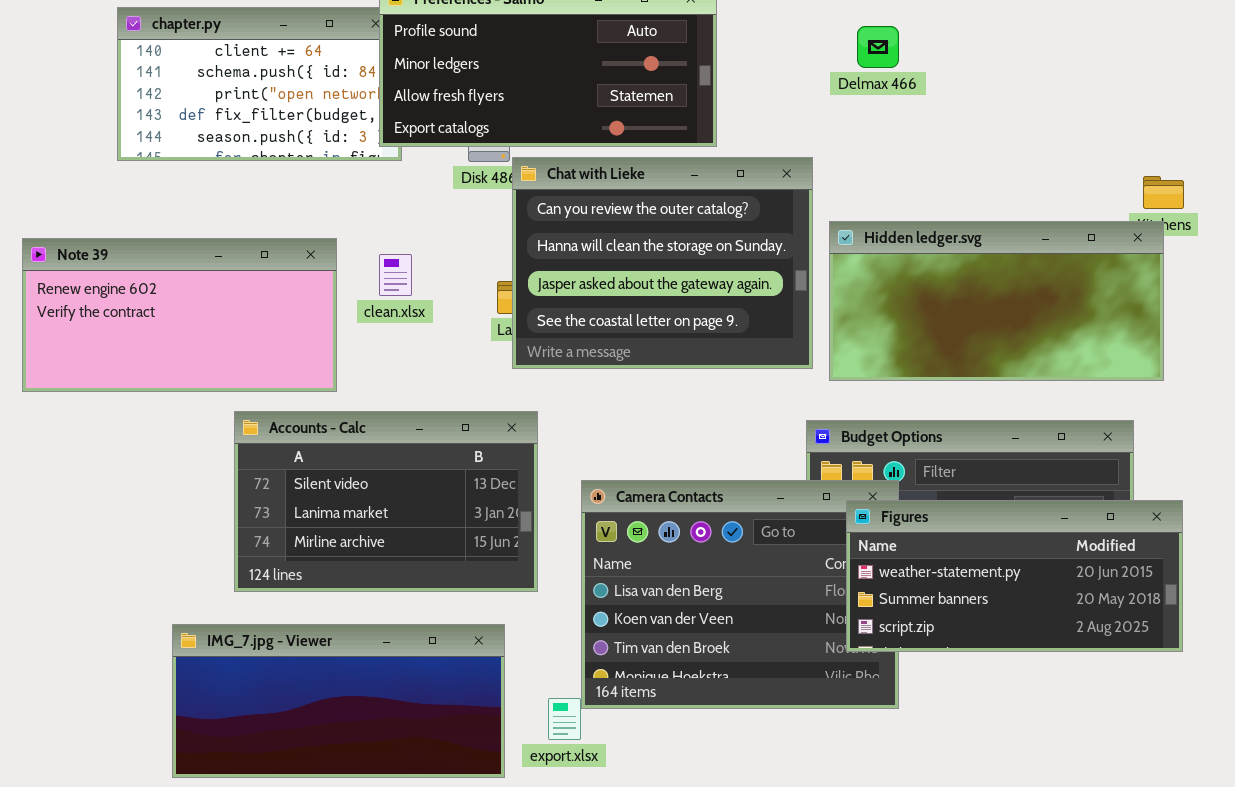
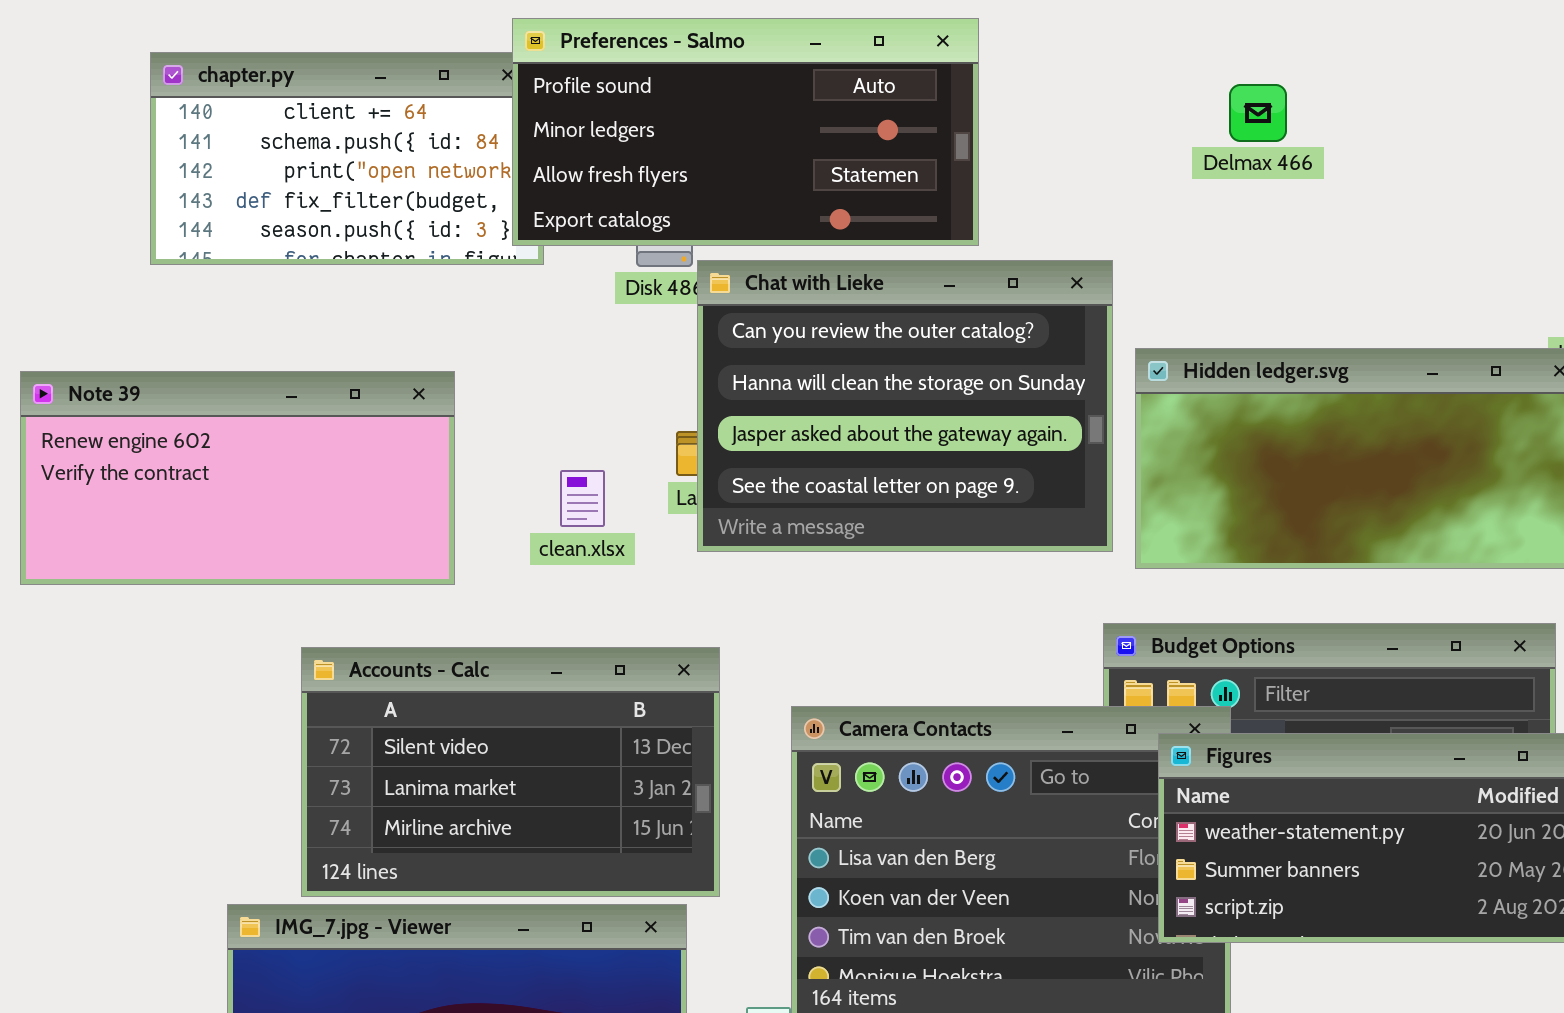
Delmax 466: [857,26,899,68] -> [1229,84,1287,142], moved
clean.xlsx: [379,254,412,296] -> [560,470,605,527], moved
Accounts - Calc: [234,411,538,592] -> [301,647,720,897], moved

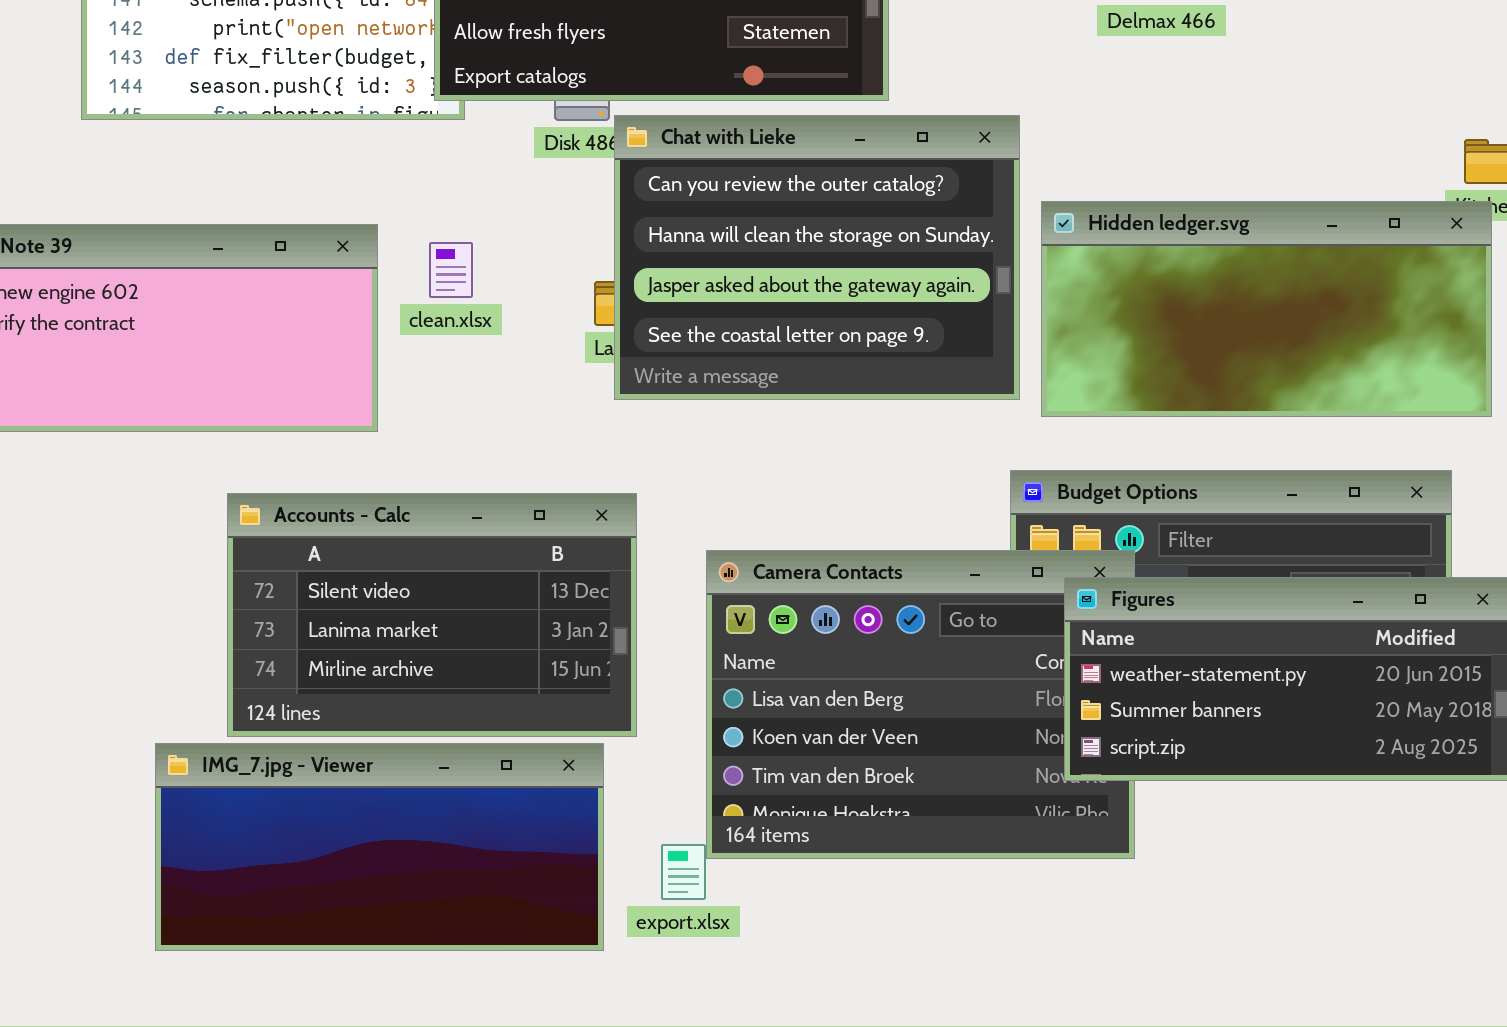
clean.xlsx: [560,470,605,527] -> [429,242,473,298], moved

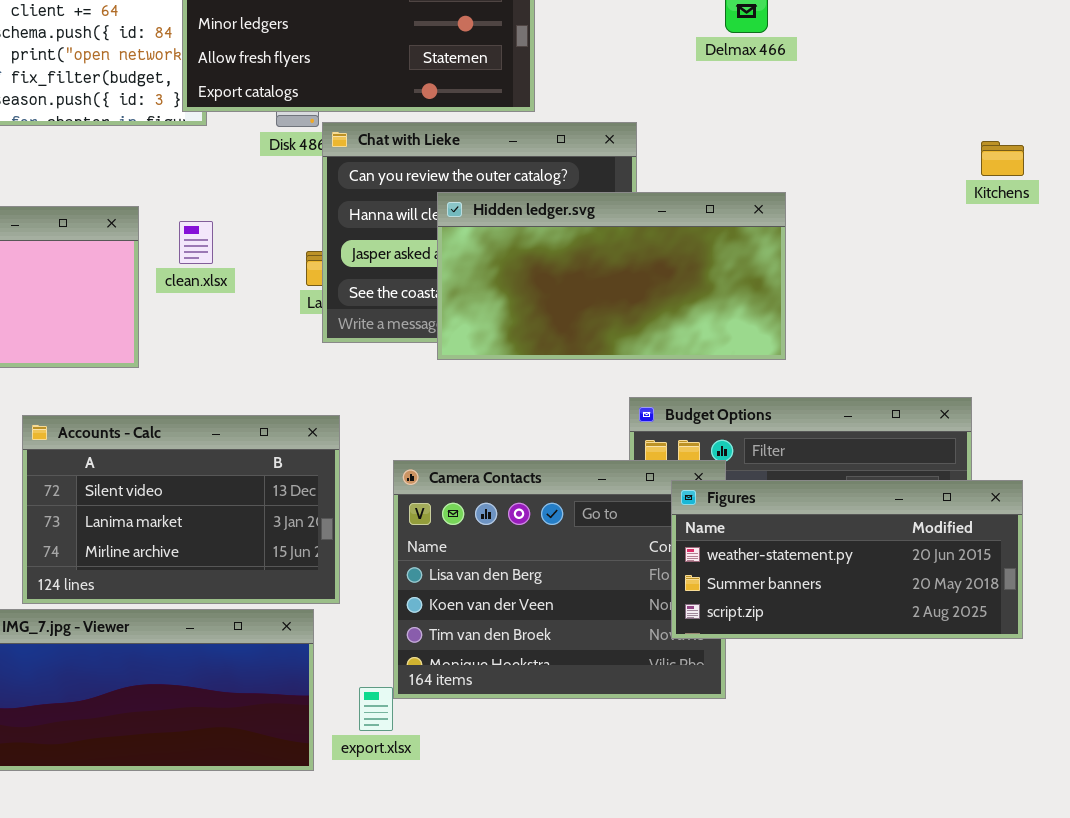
Hidden ledger.svg: [1041,201,1492,417] -> [437,192,786,360], moved

